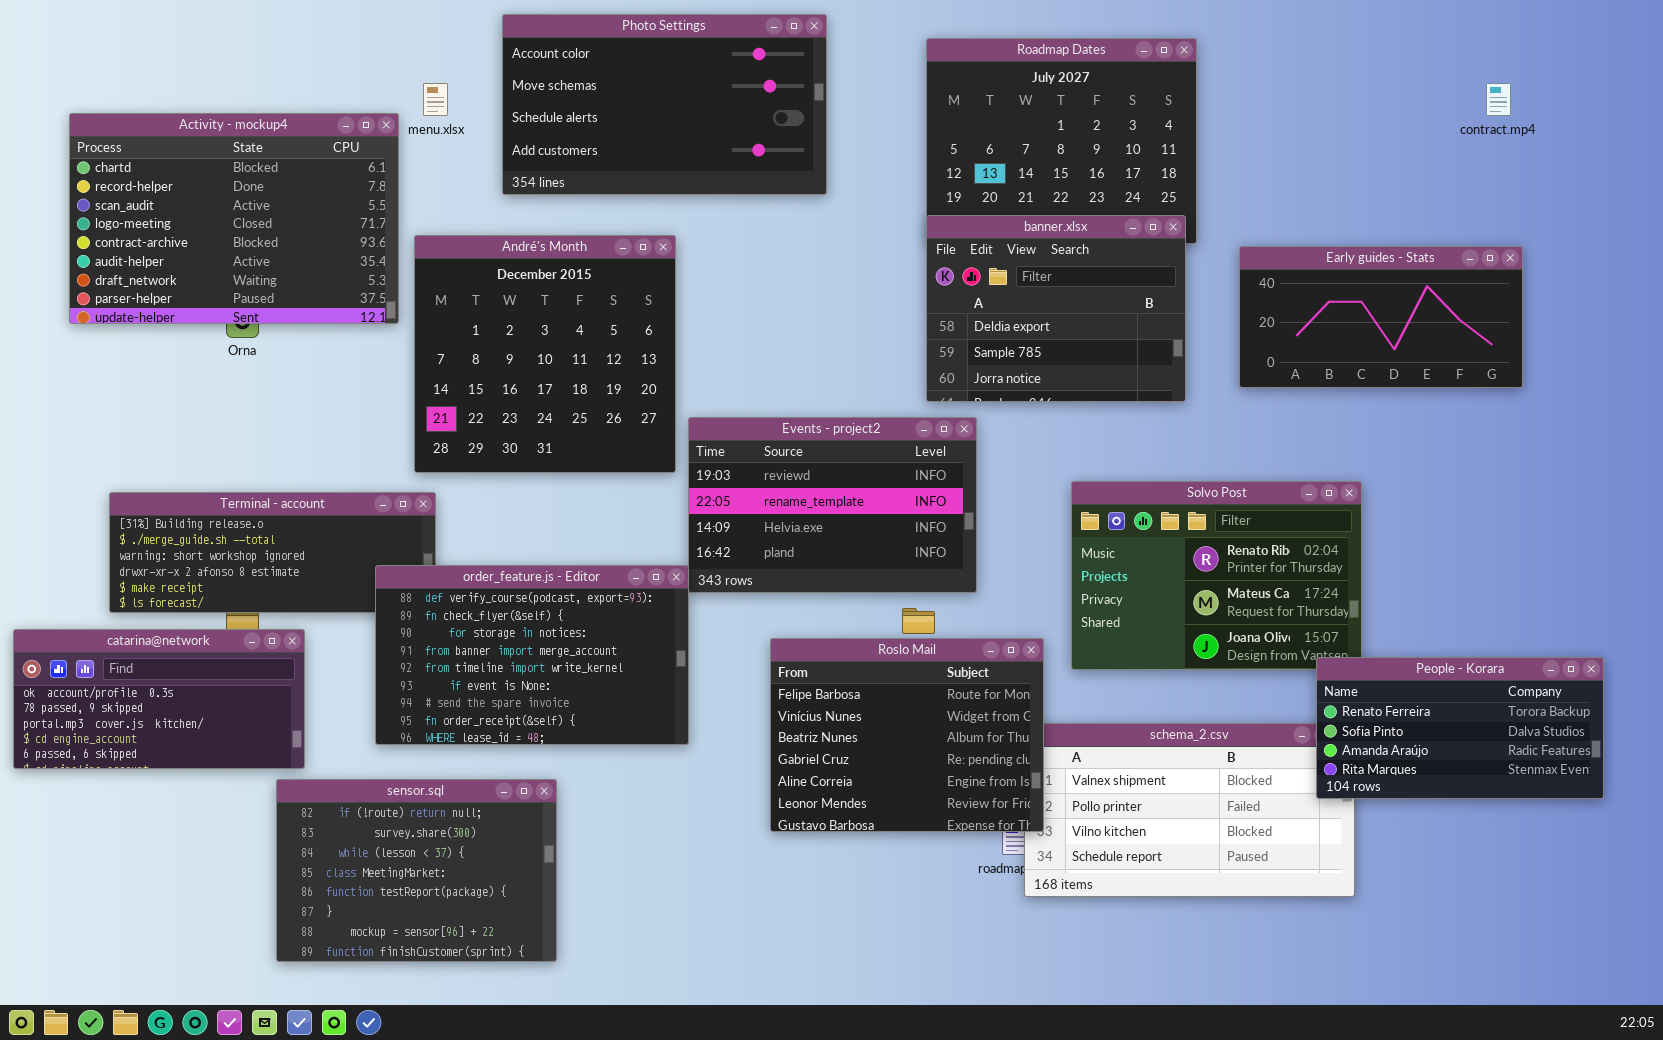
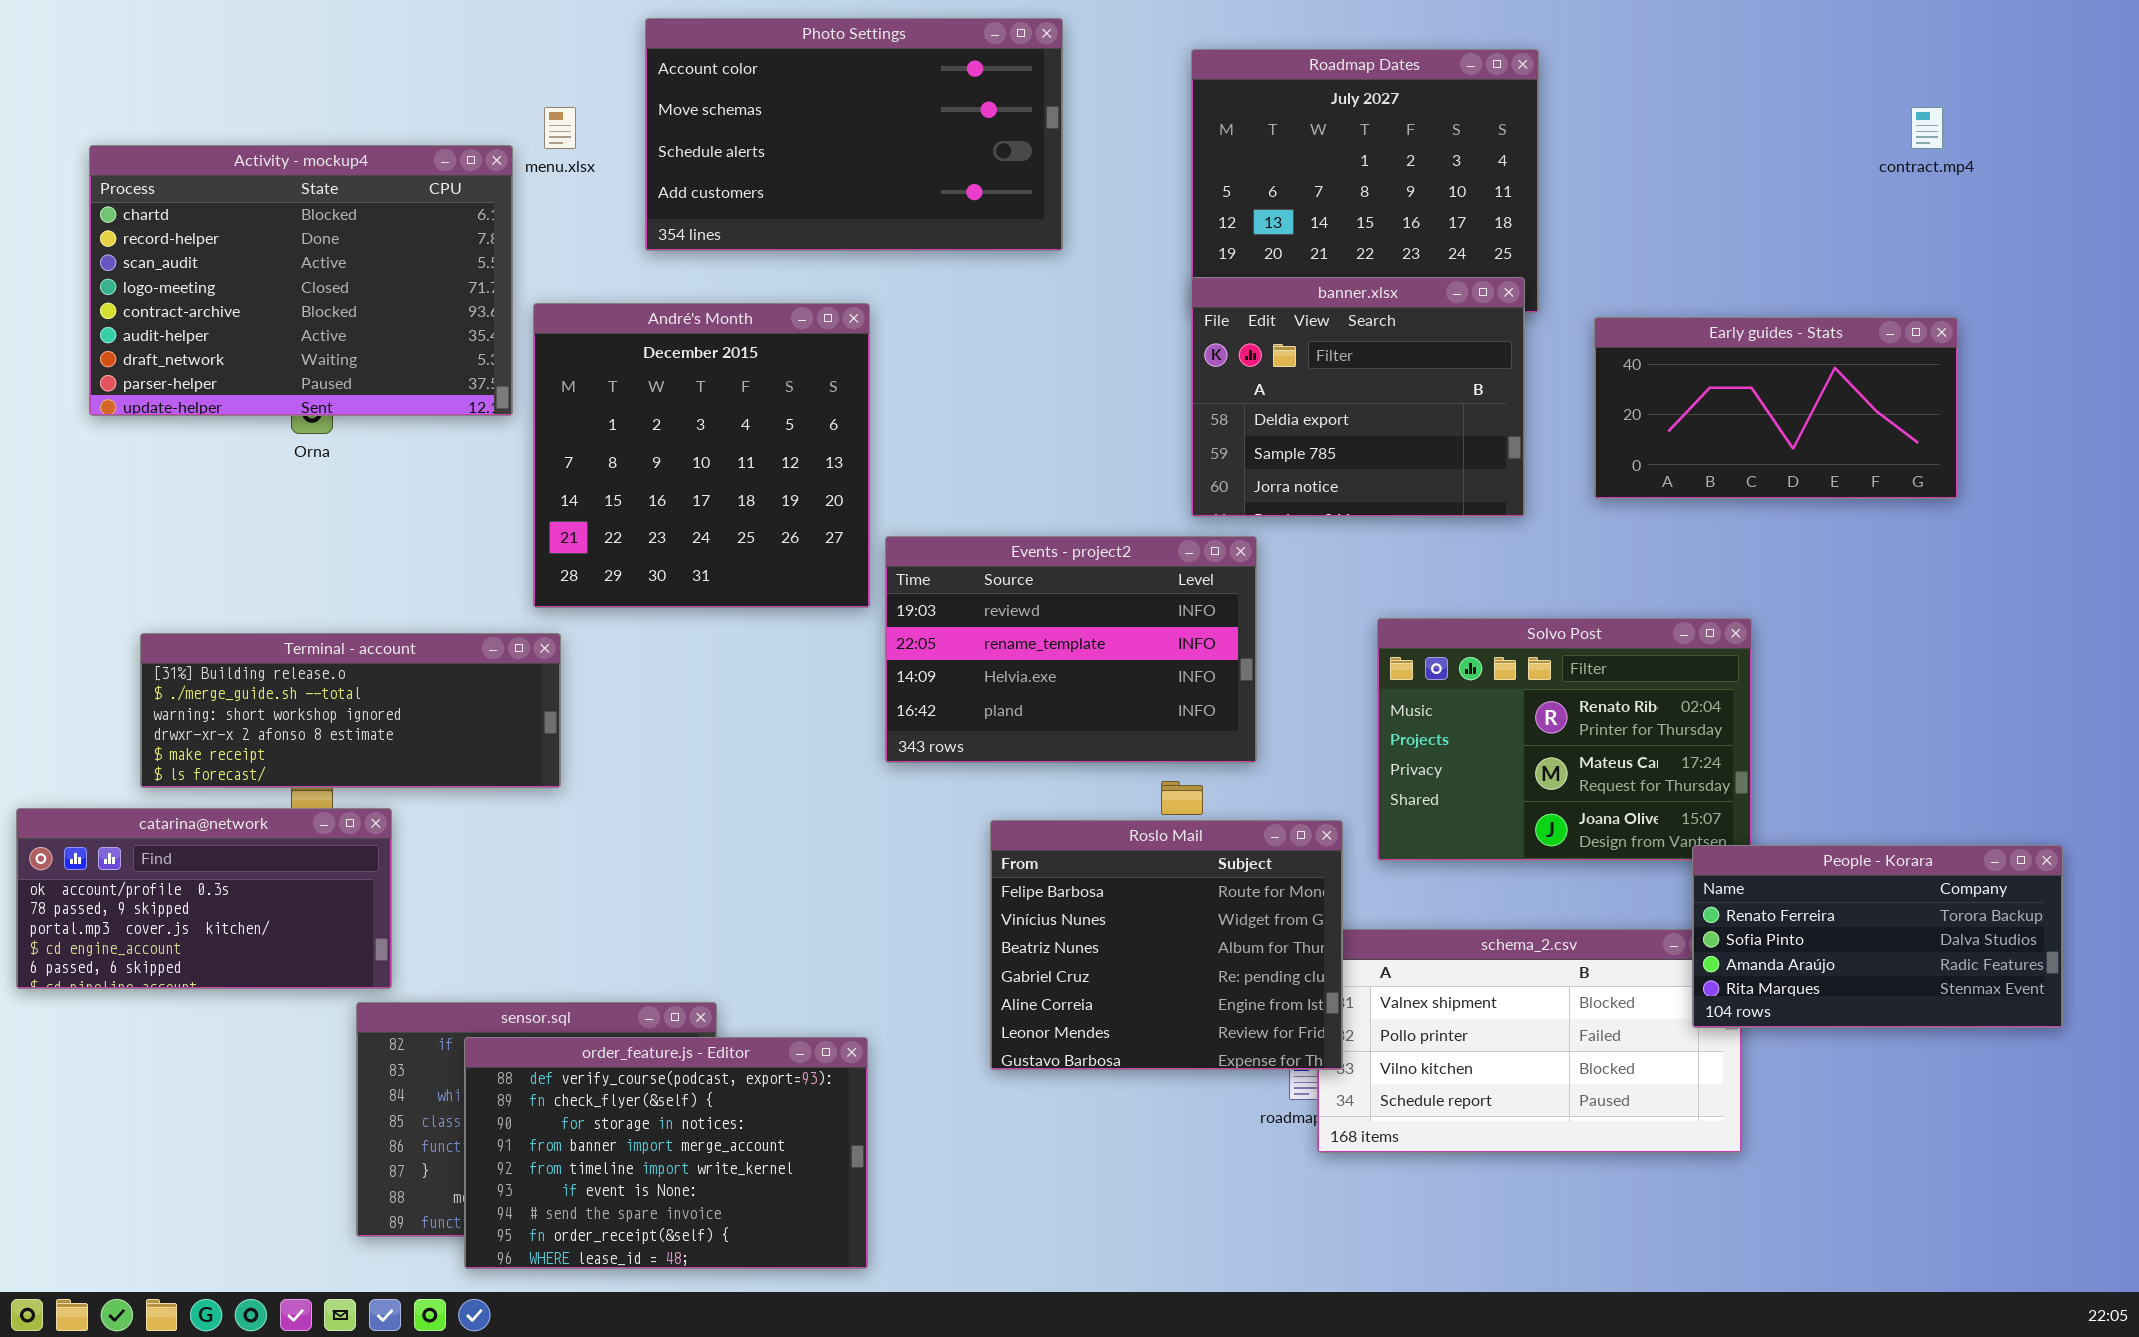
order_feature.js - Editor: [375,565,689,745] -> [464,1037,868,1269], moved

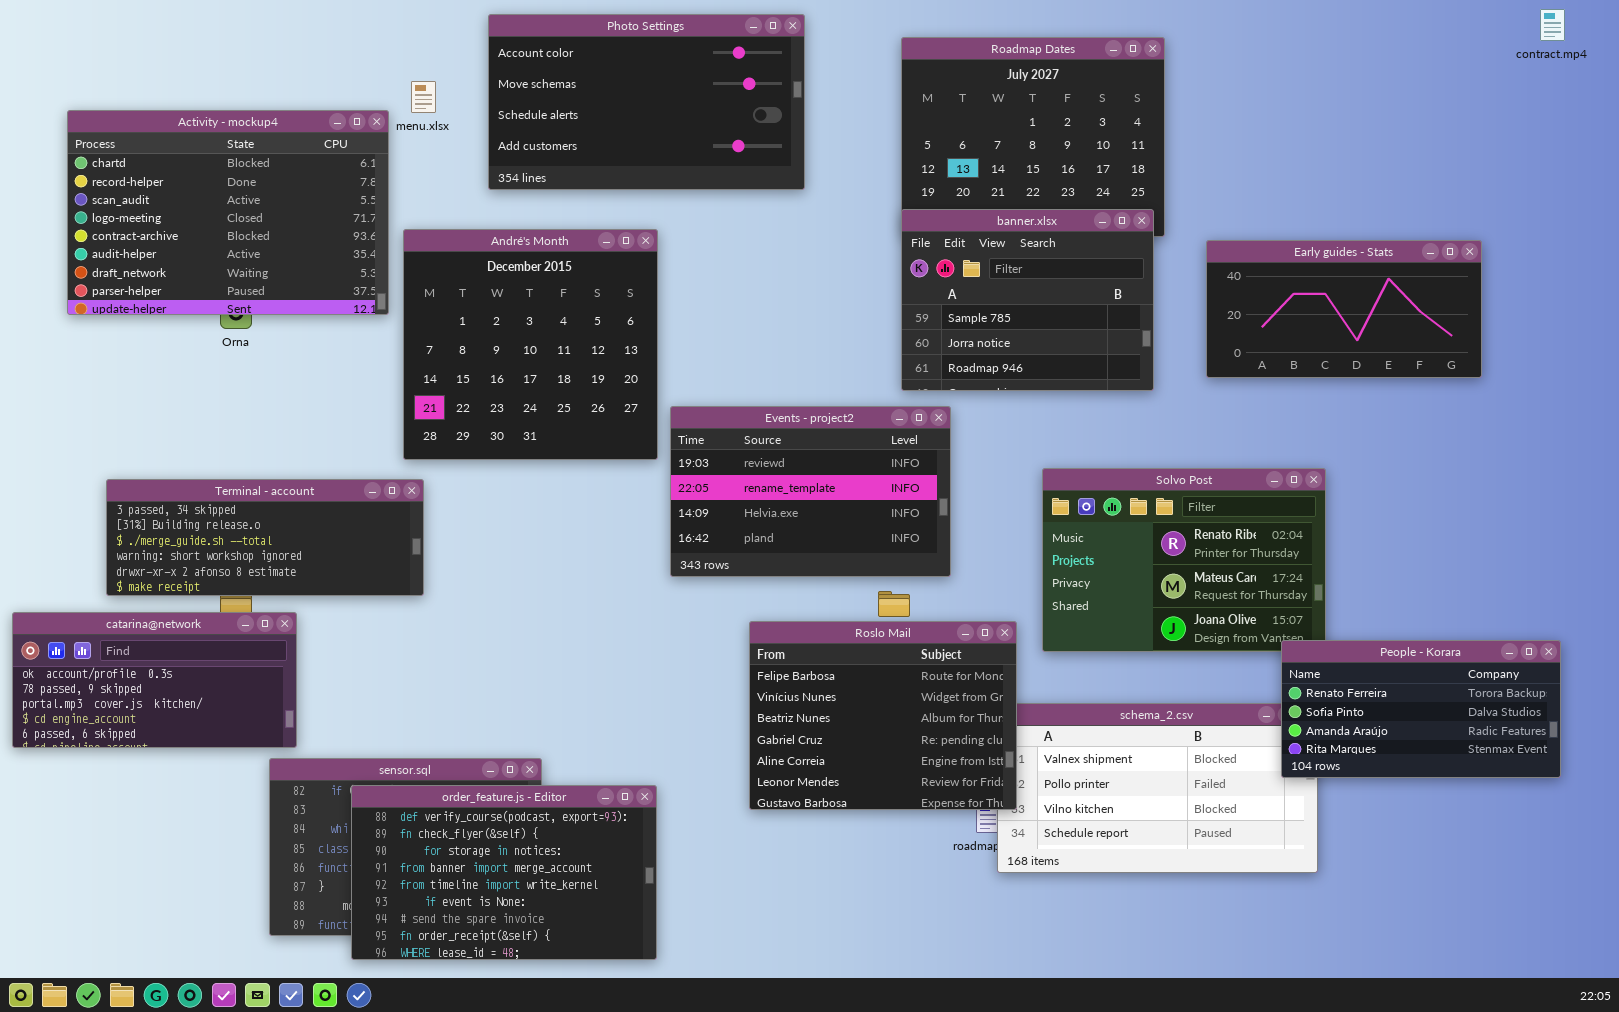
contract.mp4: [1911,107,1943,149] -> [1540,9,1565,41], moved
banner.xlsx: [1191,277,1525,517] -> [901,209,1154,391], scrolled down 1 row
Terminal - account: [140,633,561,788] -> [106,479,424,596], scrolled up 1 row

